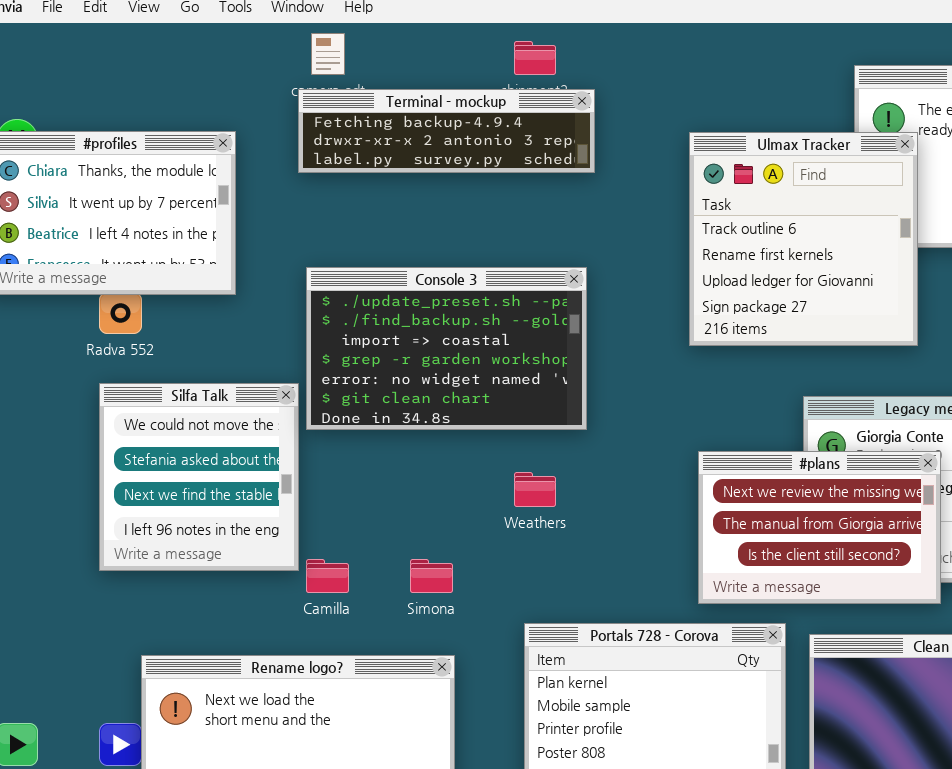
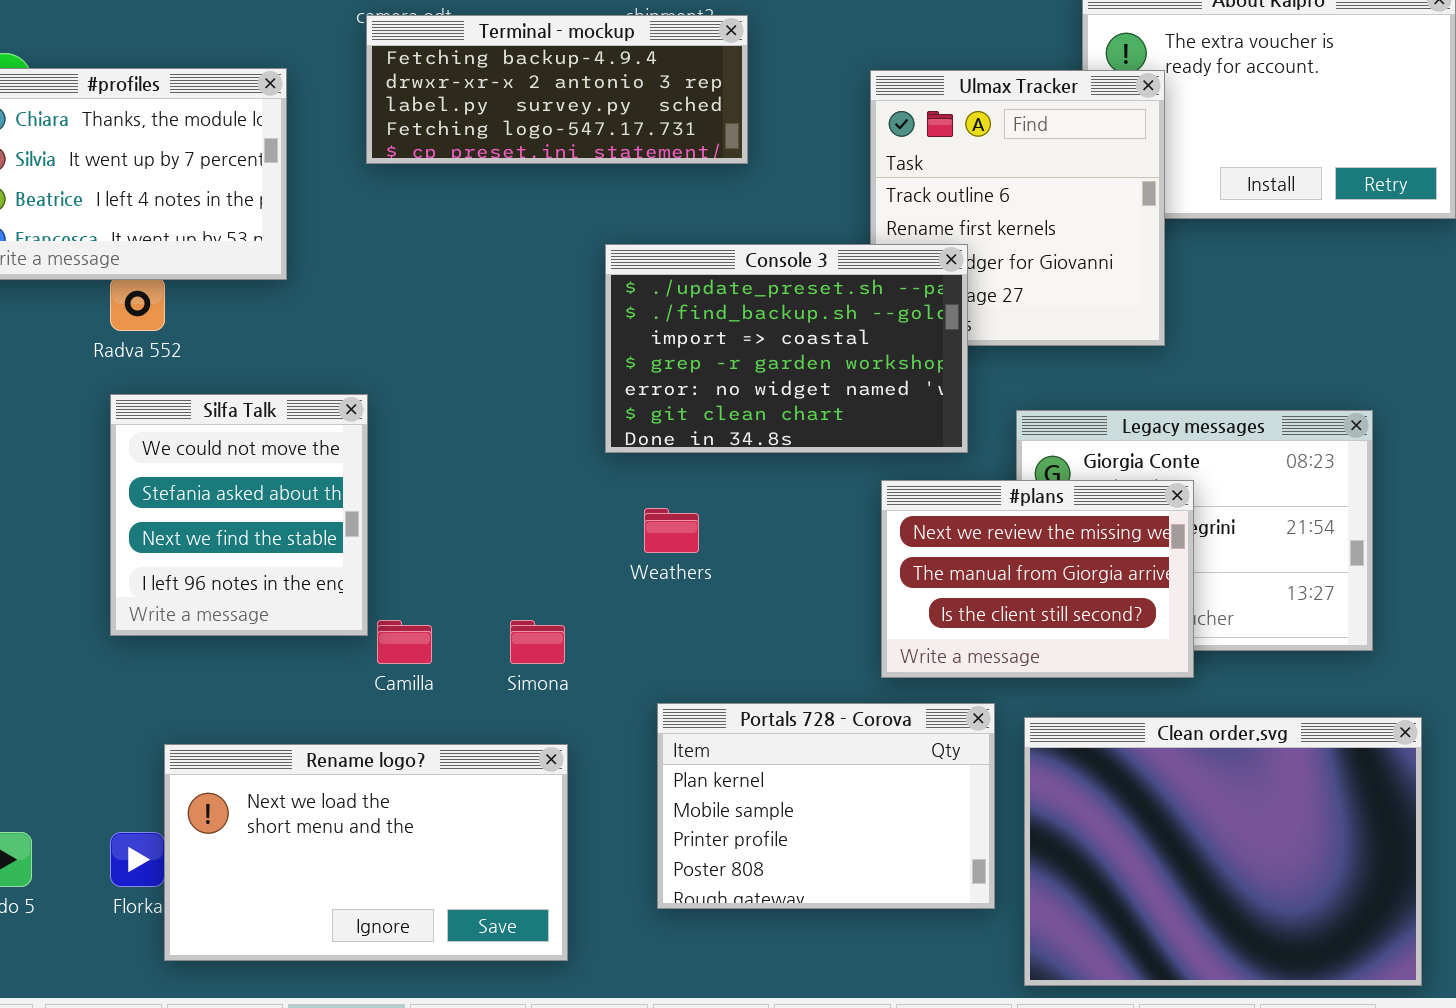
Terminal - mockup: [298,89,595,173] -> [366,15,748,164], resized
Console 3: [306,267,587,430] -> [605,244,968,453], moved

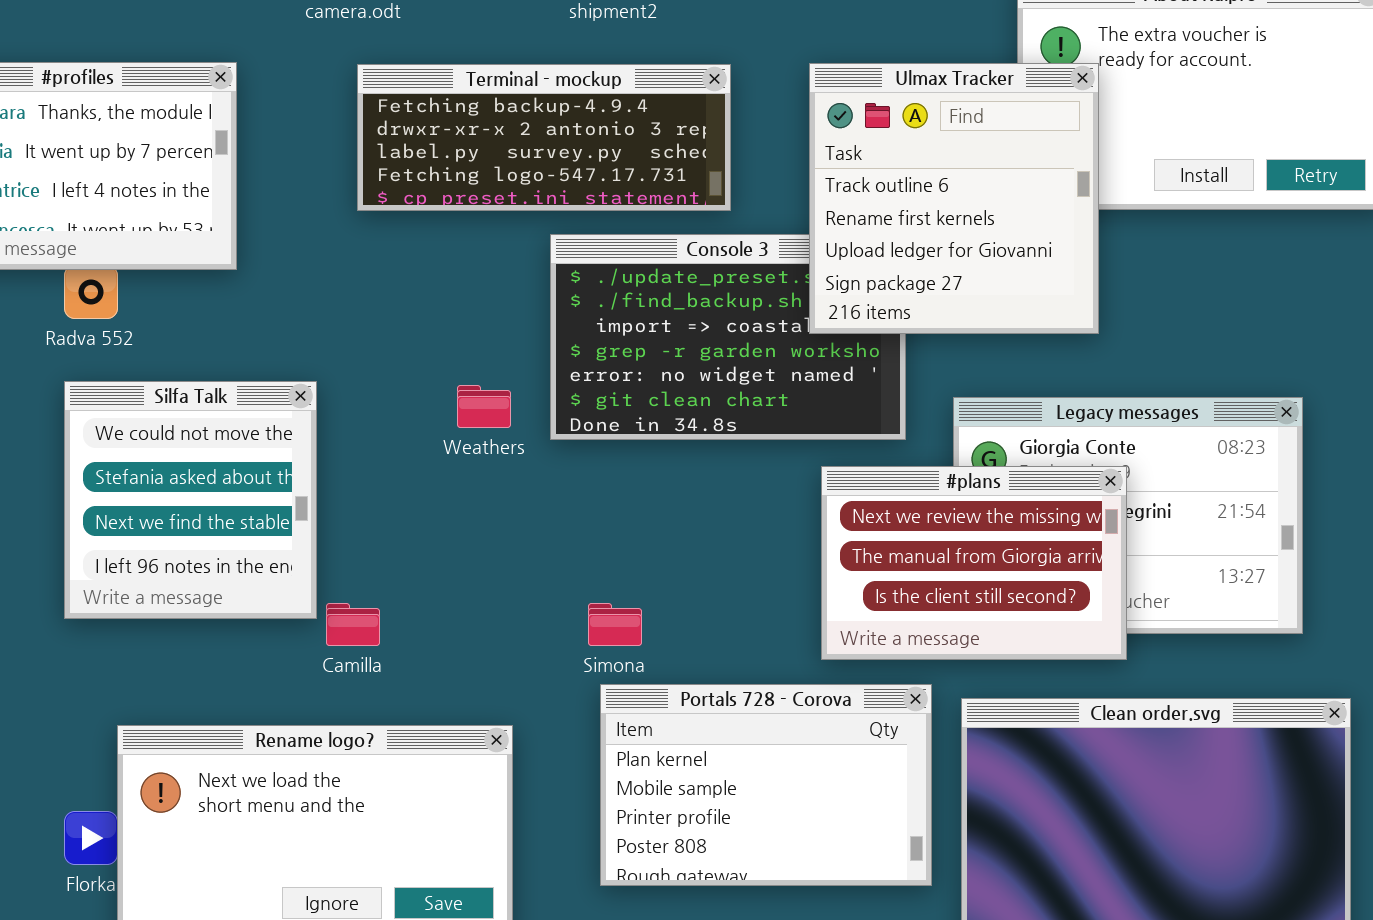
Terminal - mockup: [366,15,748,164] -> [357,64,731,211], moved
Ulmax Tracker: [870,70,1165,346] -> [809,63,1099,334], raised
Weathers: [644,508,699,553] -> [457,385,511,428], moved
Simona: [510,620,565,664] -> [588,603,642,646], moved

